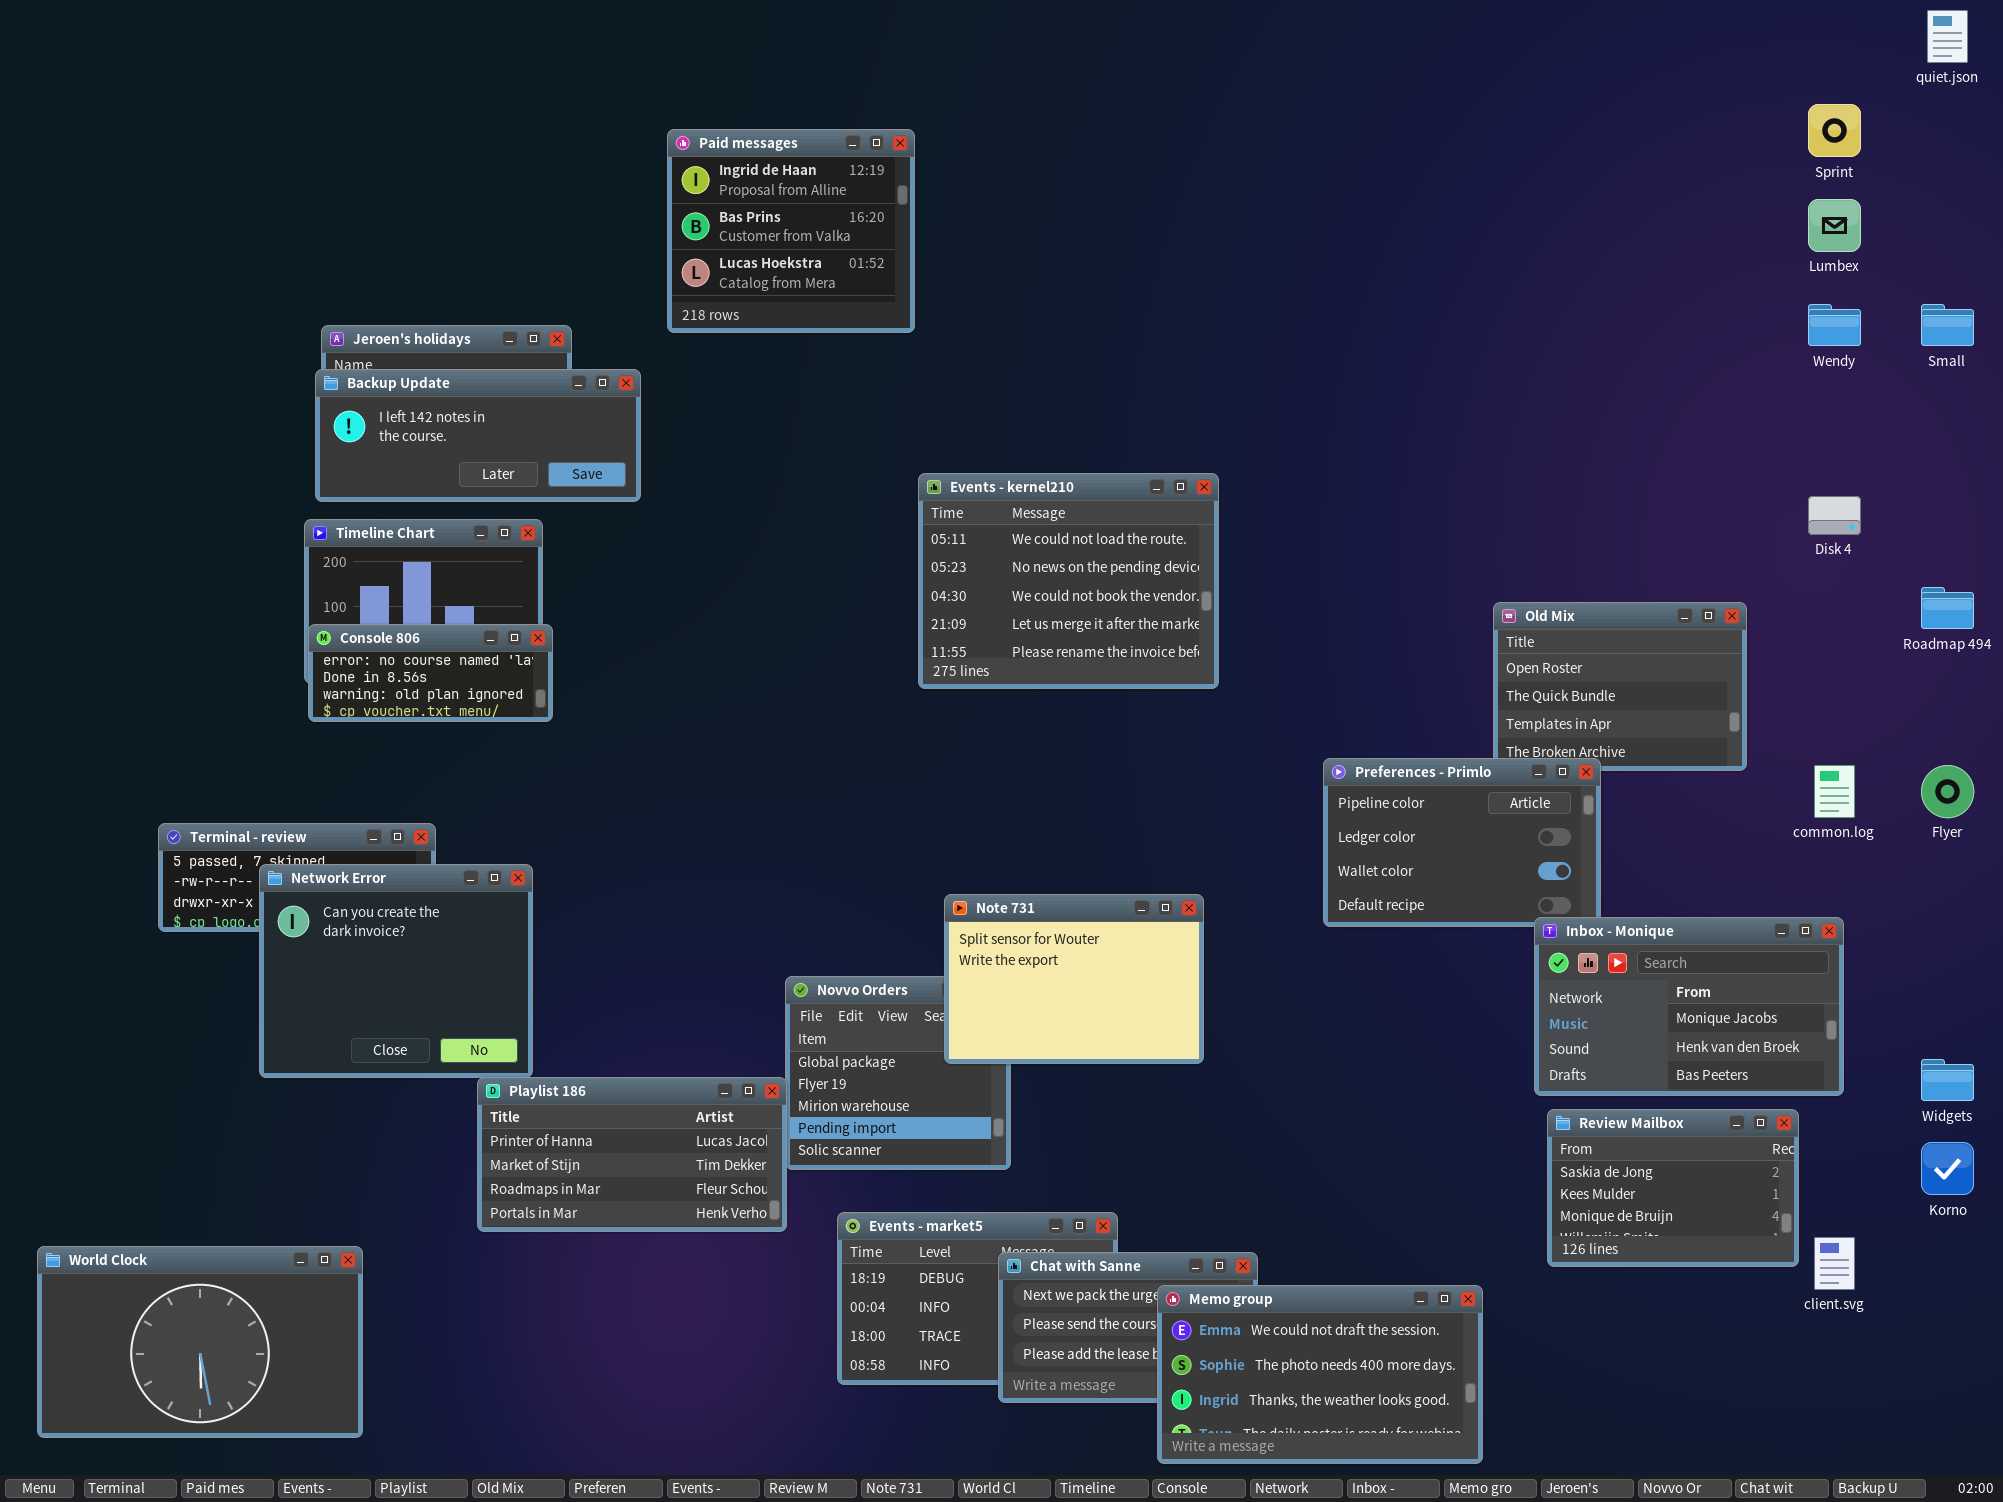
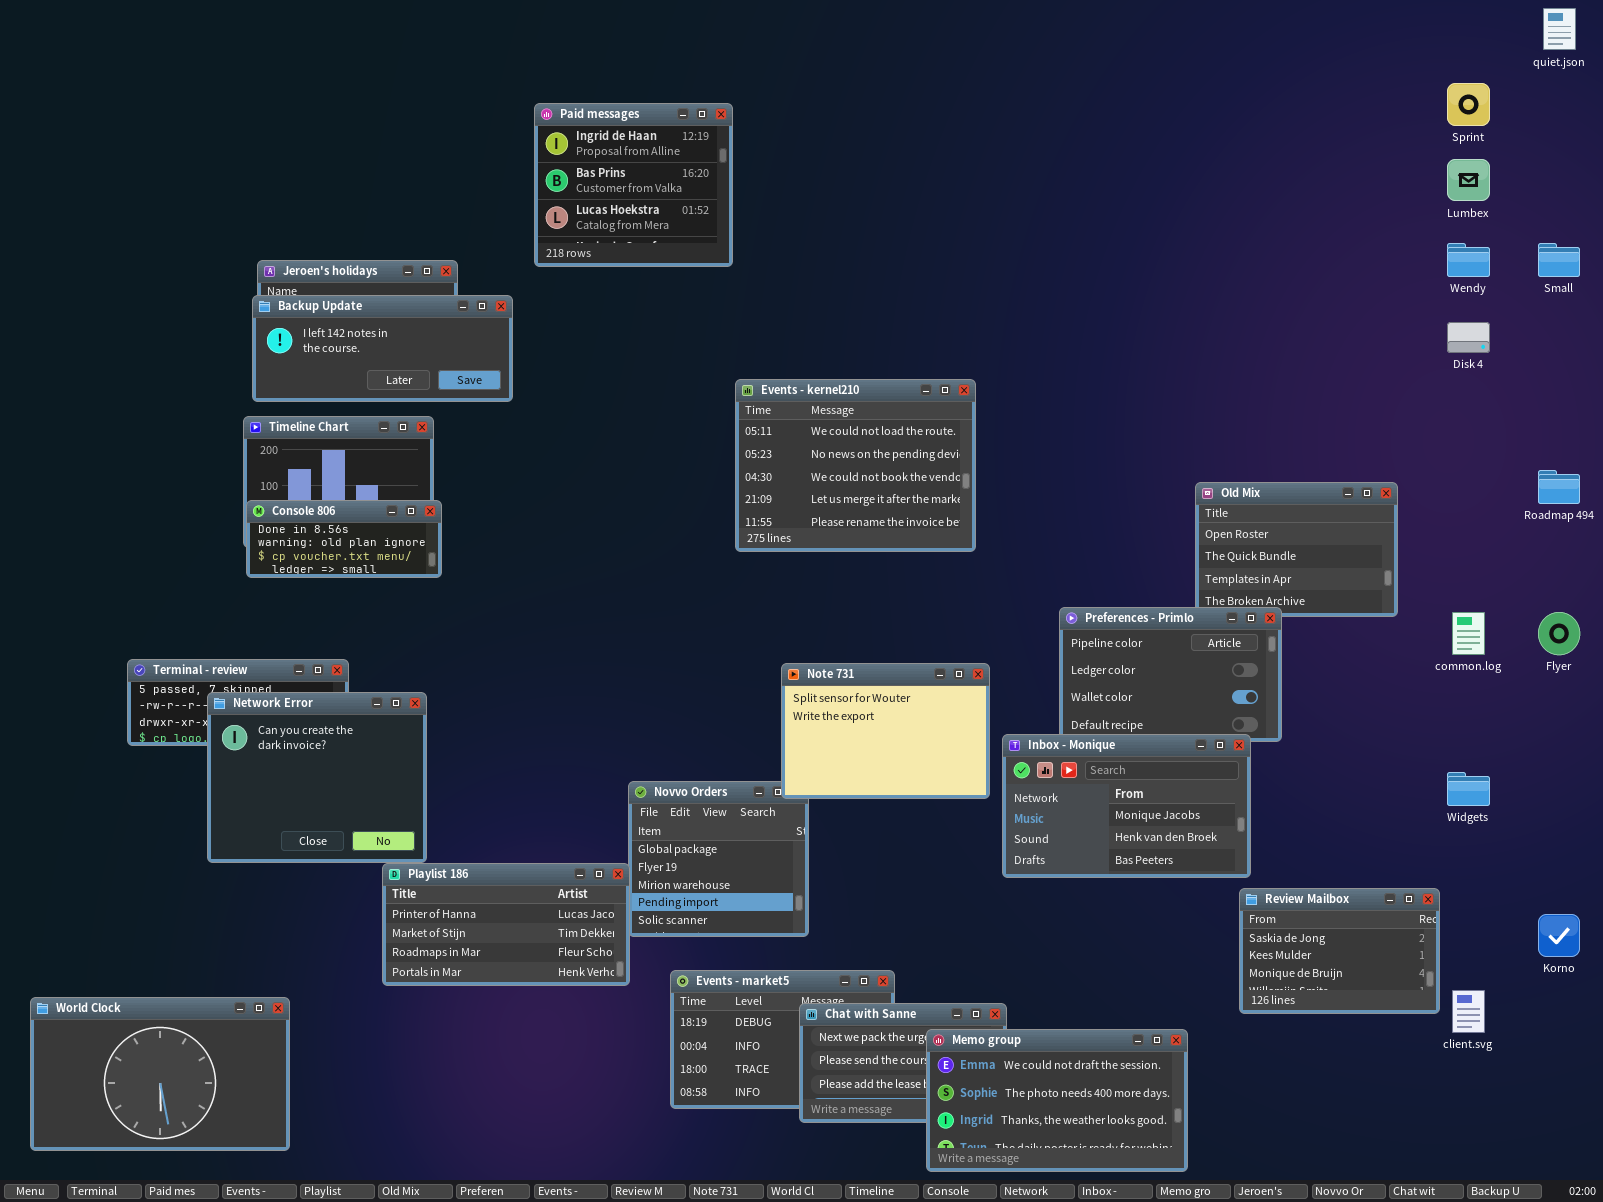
Disk 4: [1808,496,1861,535] -> [1447,322,1490,353], moved
Console 806: [308,624,553,722] -> [246,500,442,578], scrolled down 1 row
Note 731: [944,894,1204,1064] -> [781,663,990,799], moved
Inbox - Monique: [1534,917,1844,1096] -> [1002,734,1251,878], moved
Widgets: [1921,1059,1974,1101] -> [1447,772,1490,806], moved

